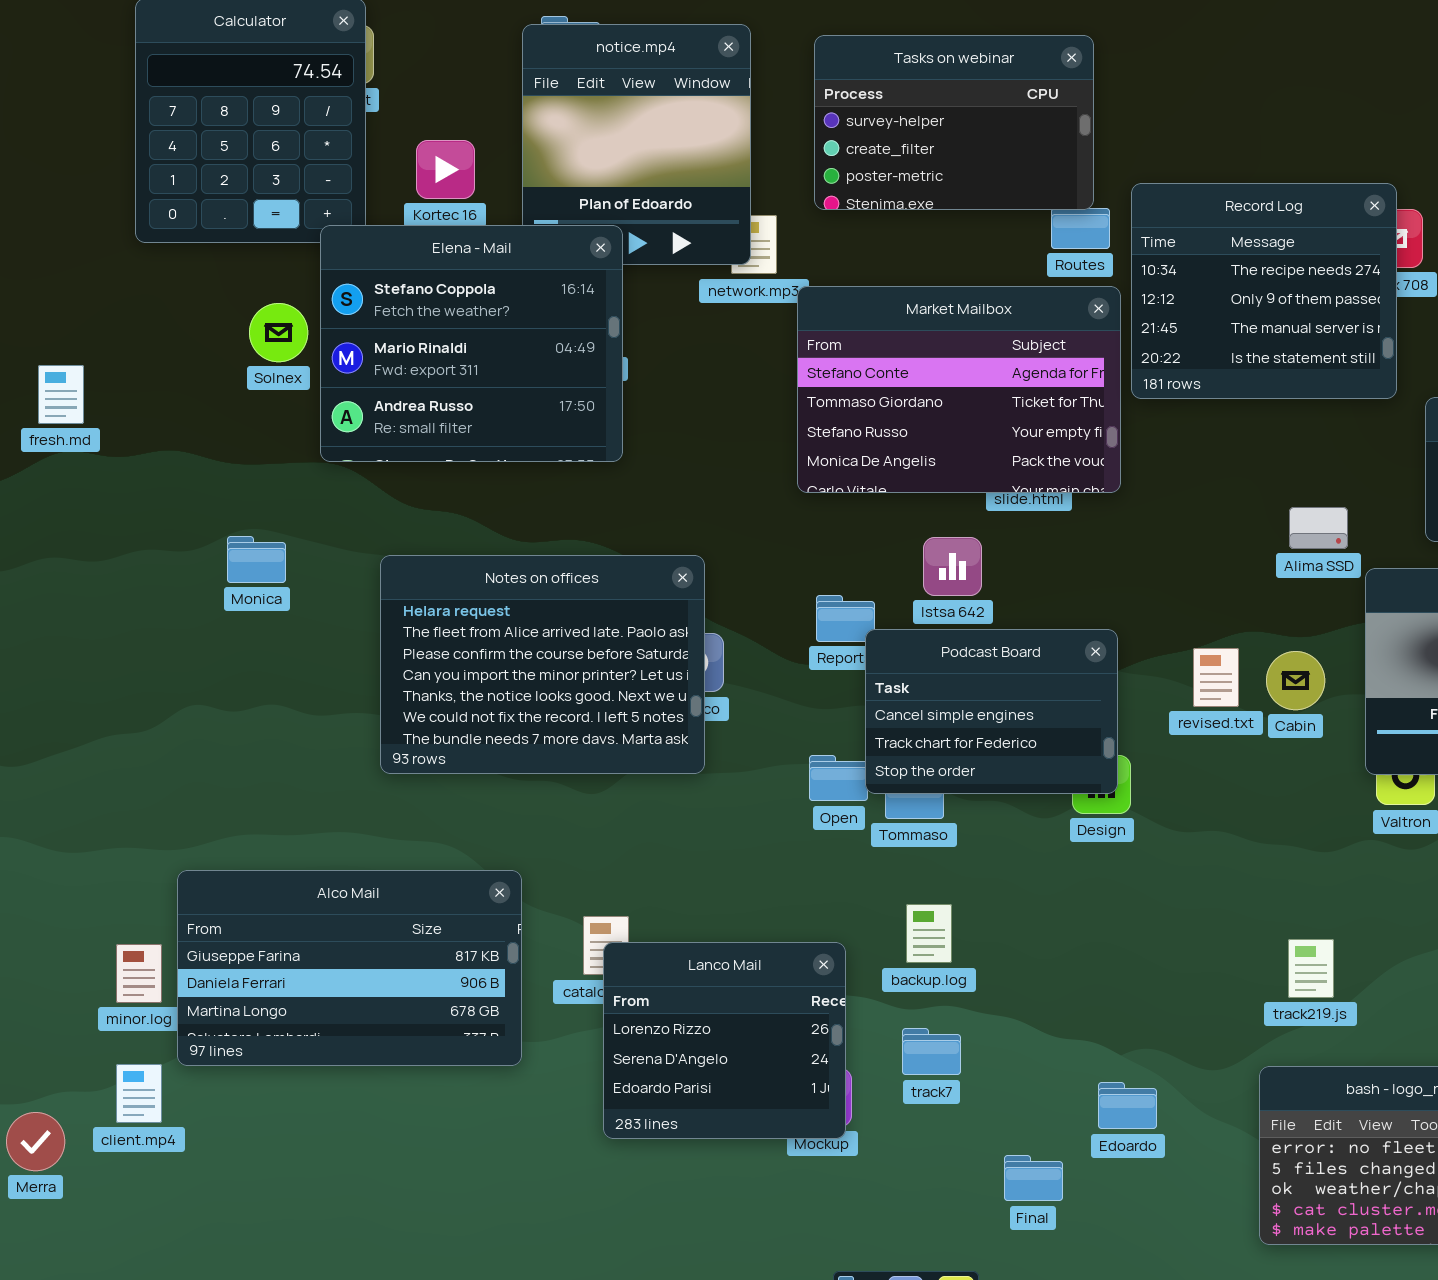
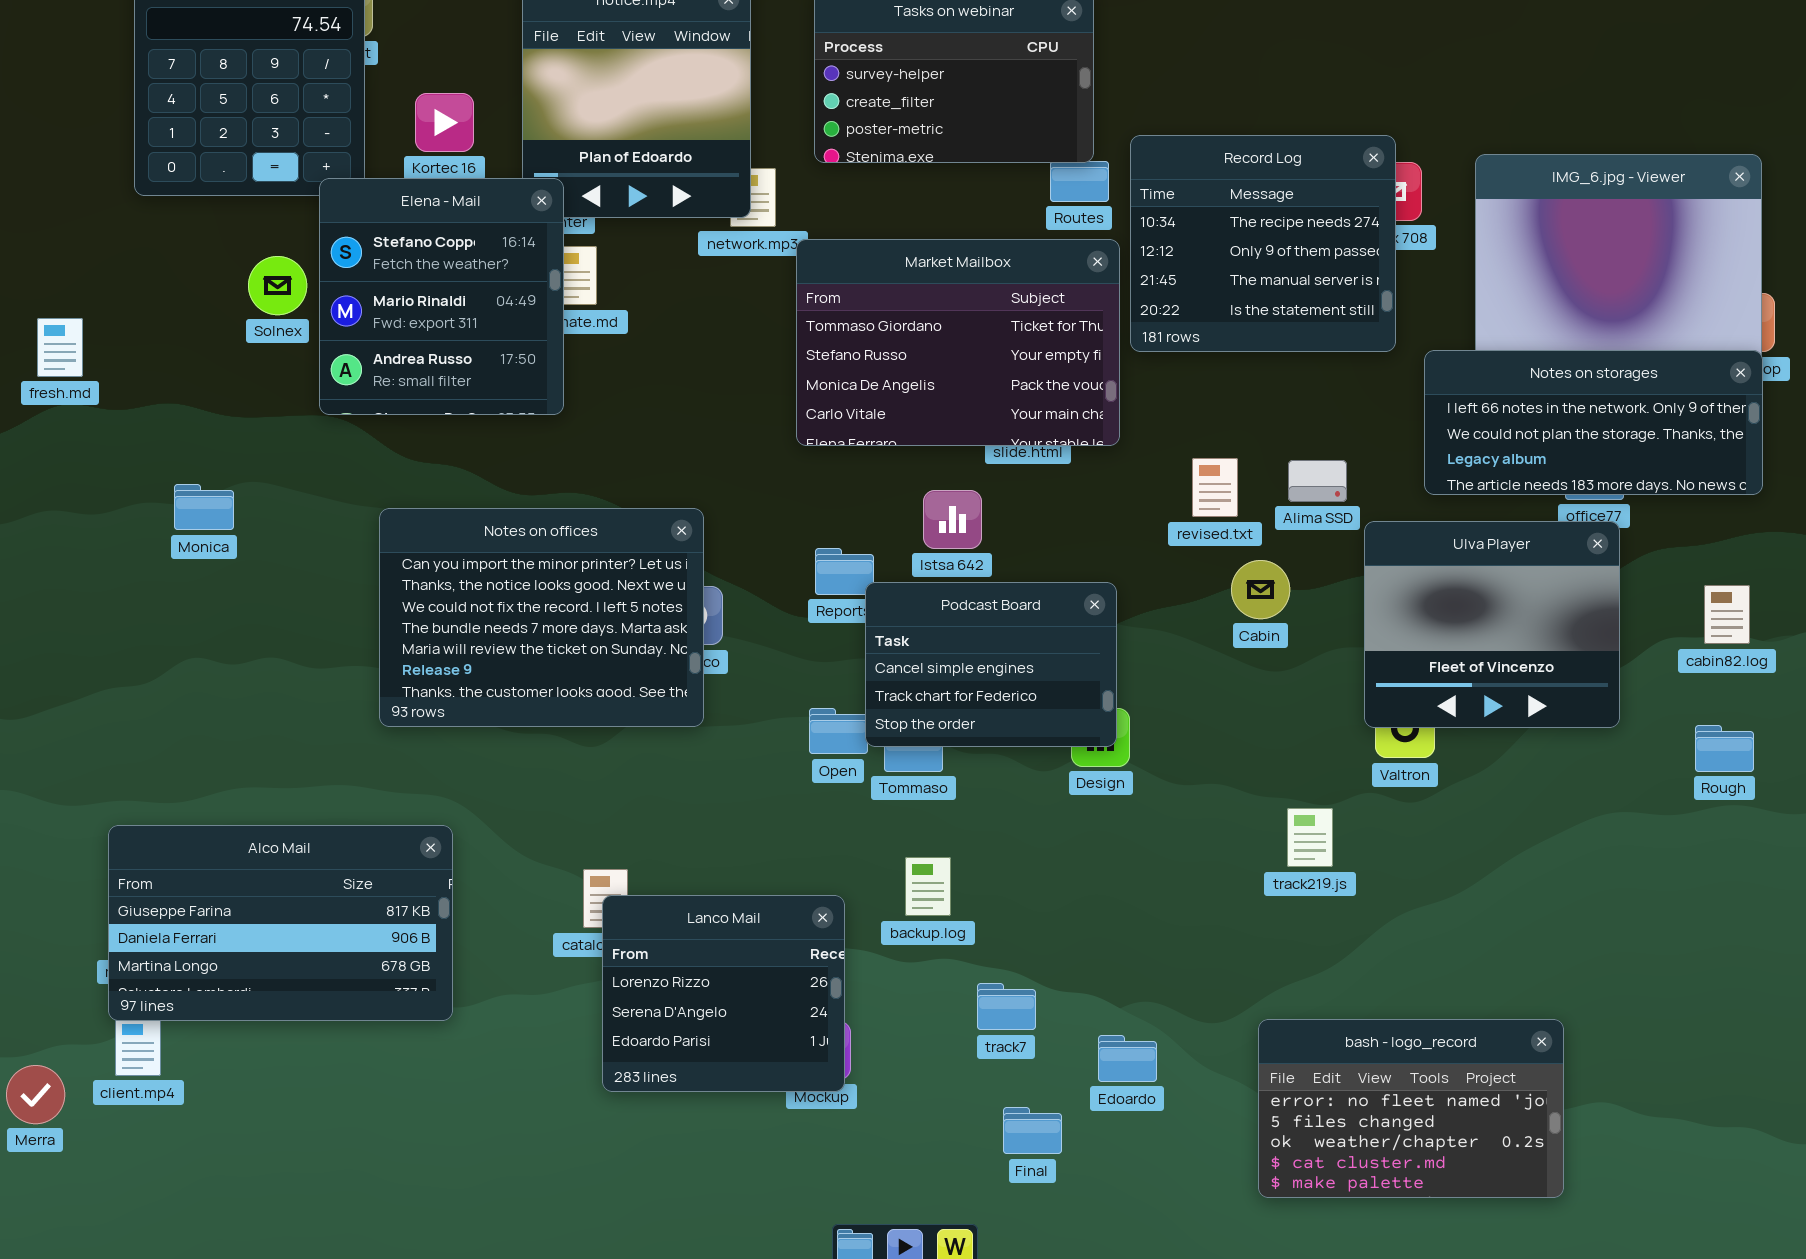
Elena - Mail: [320,225,623,462] -> [319,178,564,415], resized
Market Mailbox: [797,286,1121,493] -> [796,239,1120,446], scrolled down 1 row
Monica: [227,536,286,583] -> [174,484,234,530], moved
Notes on offices: [380,555,705,774] -> [379,508,704,727], scrolled down 3 rows
revised.txt: [1193,648,1239,707] -> [1192,458,1238,517], moved
Cabin: [1266,651,1325,710] -> [1231,560,1290,619], moved
Alco Mail: [177,870,522,1066] -> [108,825,453,1021], moved
track219.js: [1288,939,1334,998] -> [1287,808,1333,867], moved
track7: [902,1028,961,1075] -> [977,983,1036,1030], moved

